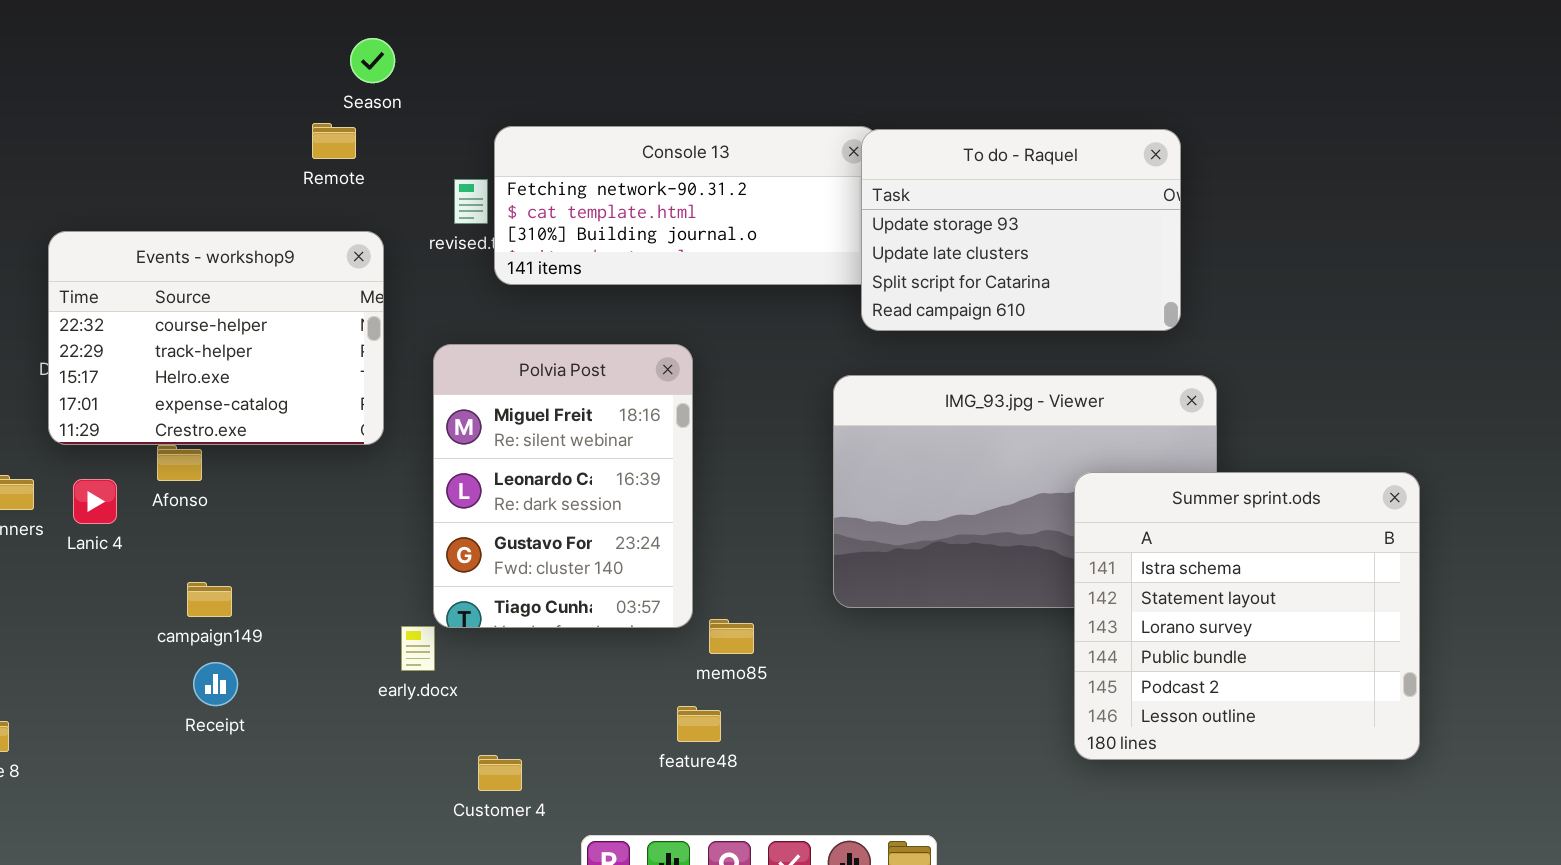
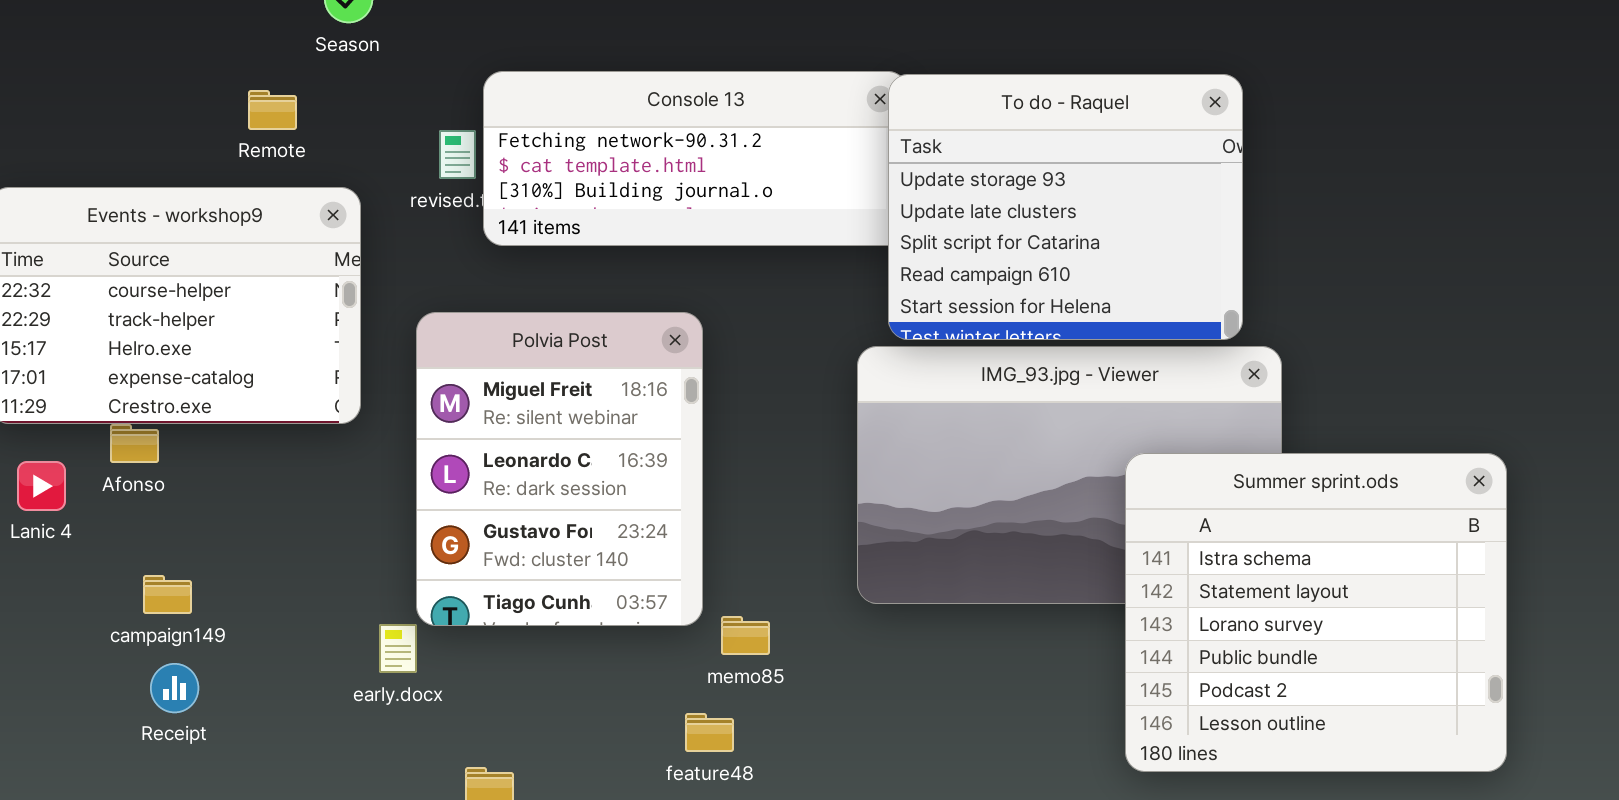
Remote: [312,123,356,159] -> [248,90,297,130], moved
To do - Raquel: [861,129,1181,331] -> [888,74,1243,340], resized

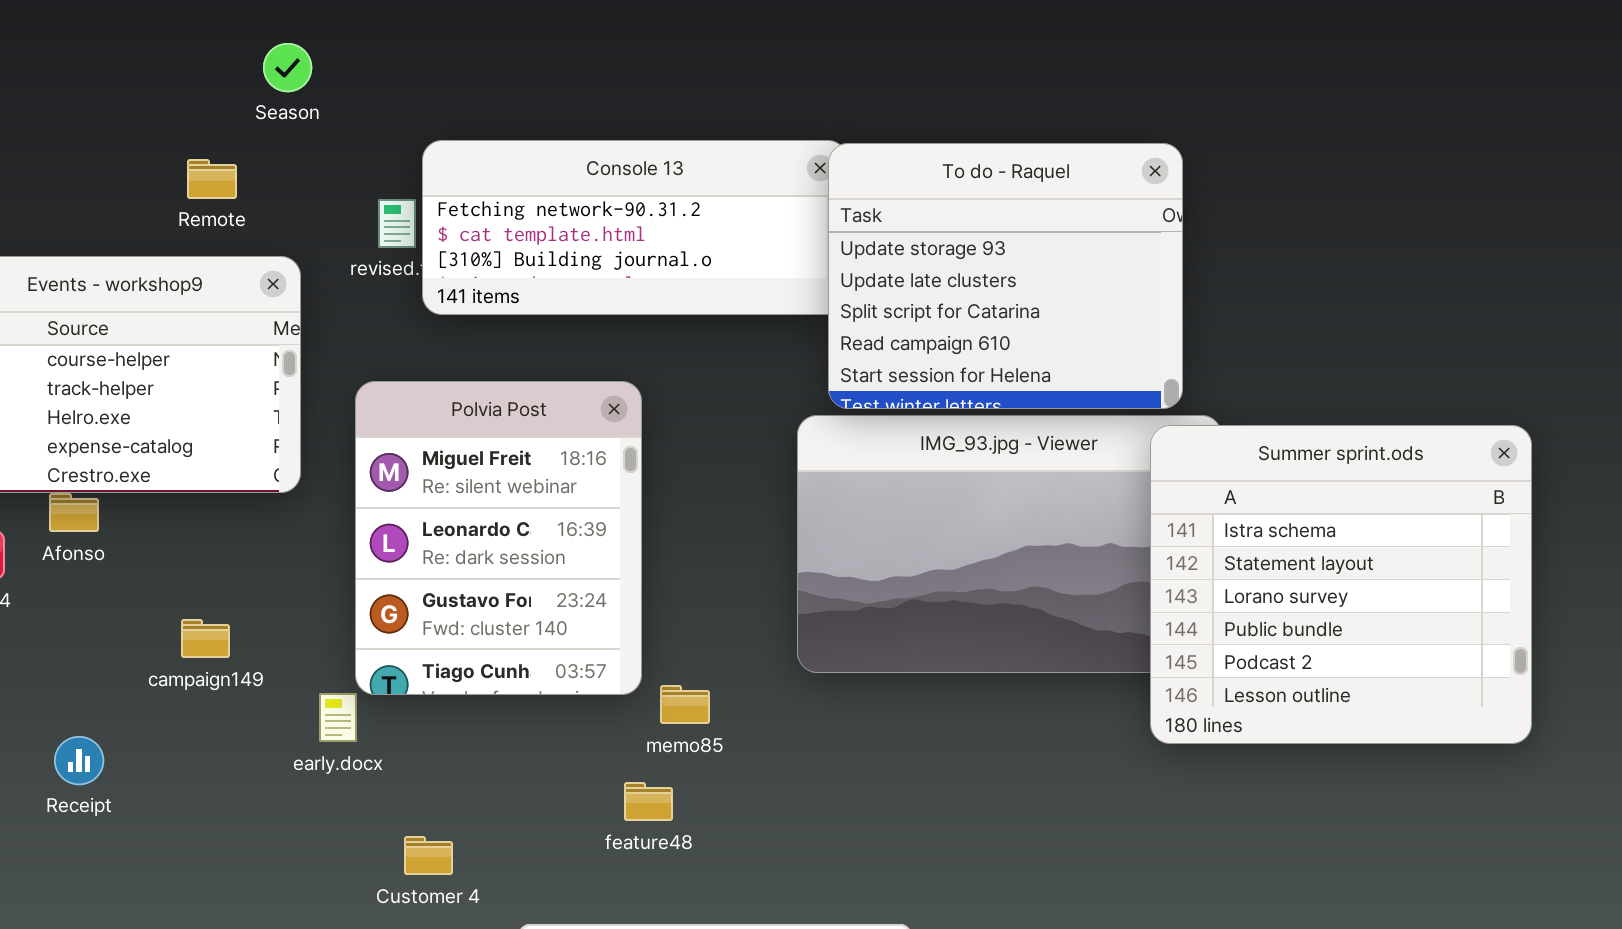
Summer sprint.ods: [1125,453,1507,772] -> [1150,425,1532,744], moved
campaign149: [143,575,192,614] -> [181,619,230,658], moved
Receipt: [150,663,199,713] -> [54,736,104,785], moved

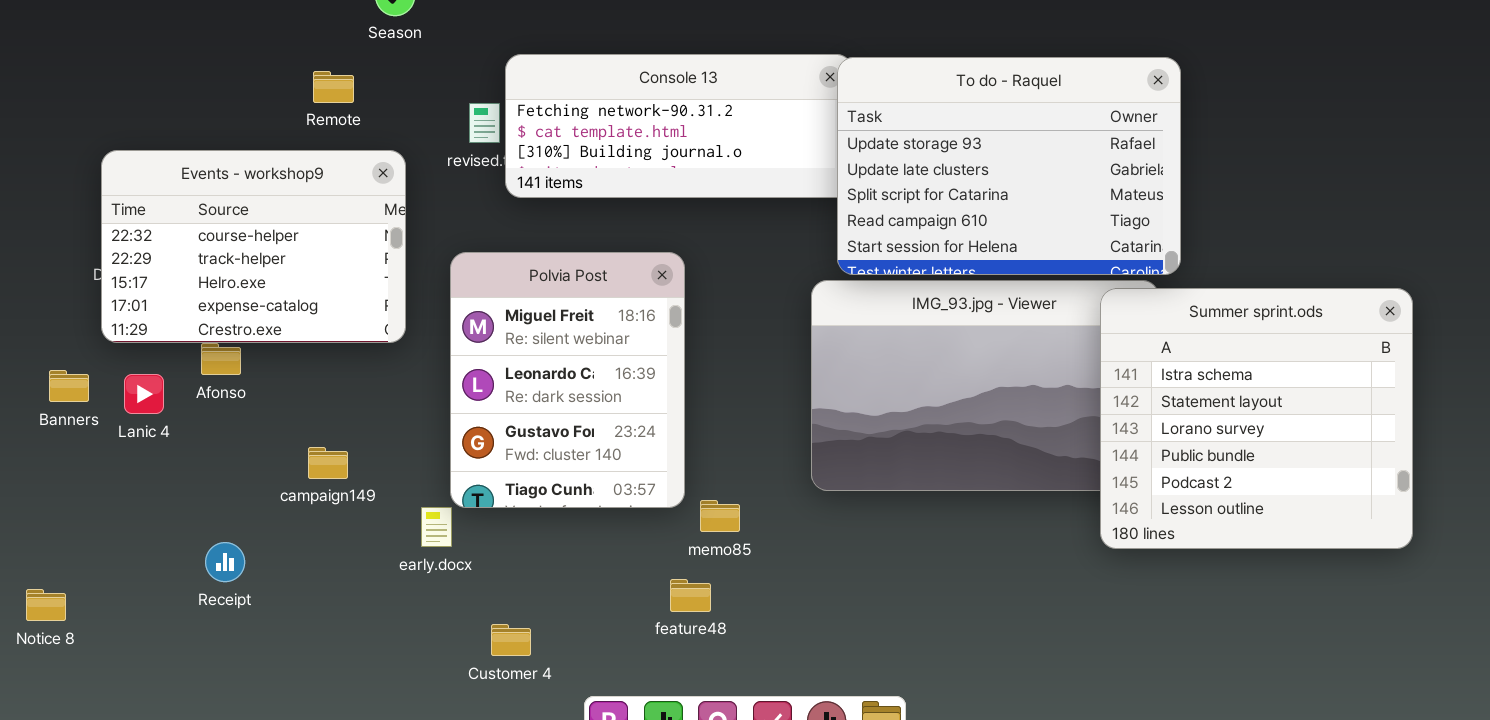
To do - Raquel: [828,143,1183,409] -> [837,57,1181,275], resized

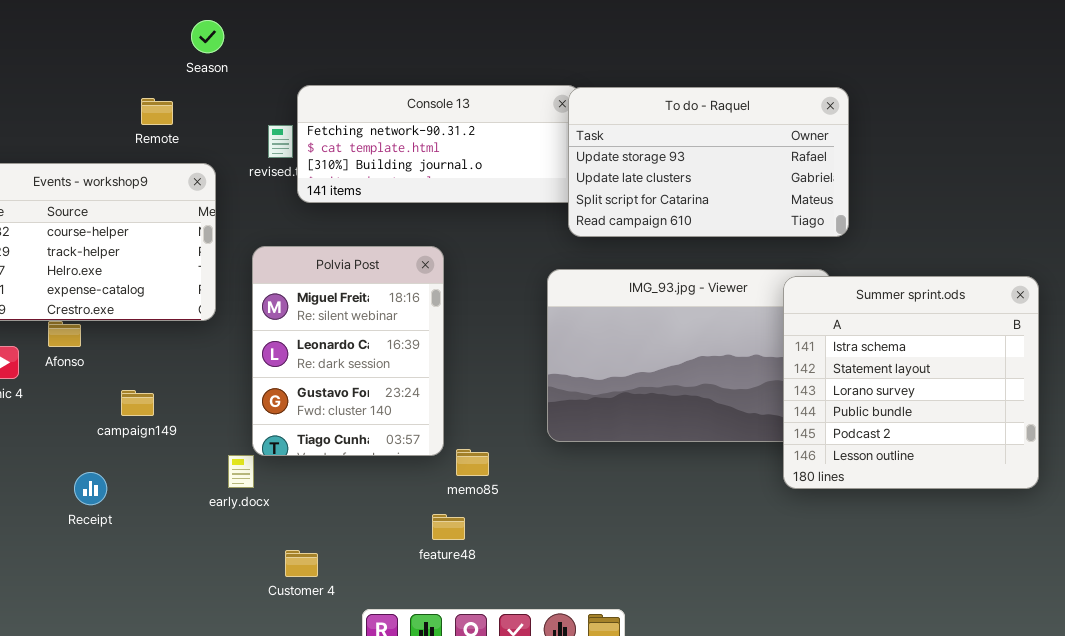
To do - Raquel: [837,57,1181,275] -> [568,87,849,237], resized
campaign149: [308,447,348,479] -> [121,390,154,416], moved
Receipt: [205,542,245,582] -> [74,472,107,505], moved

